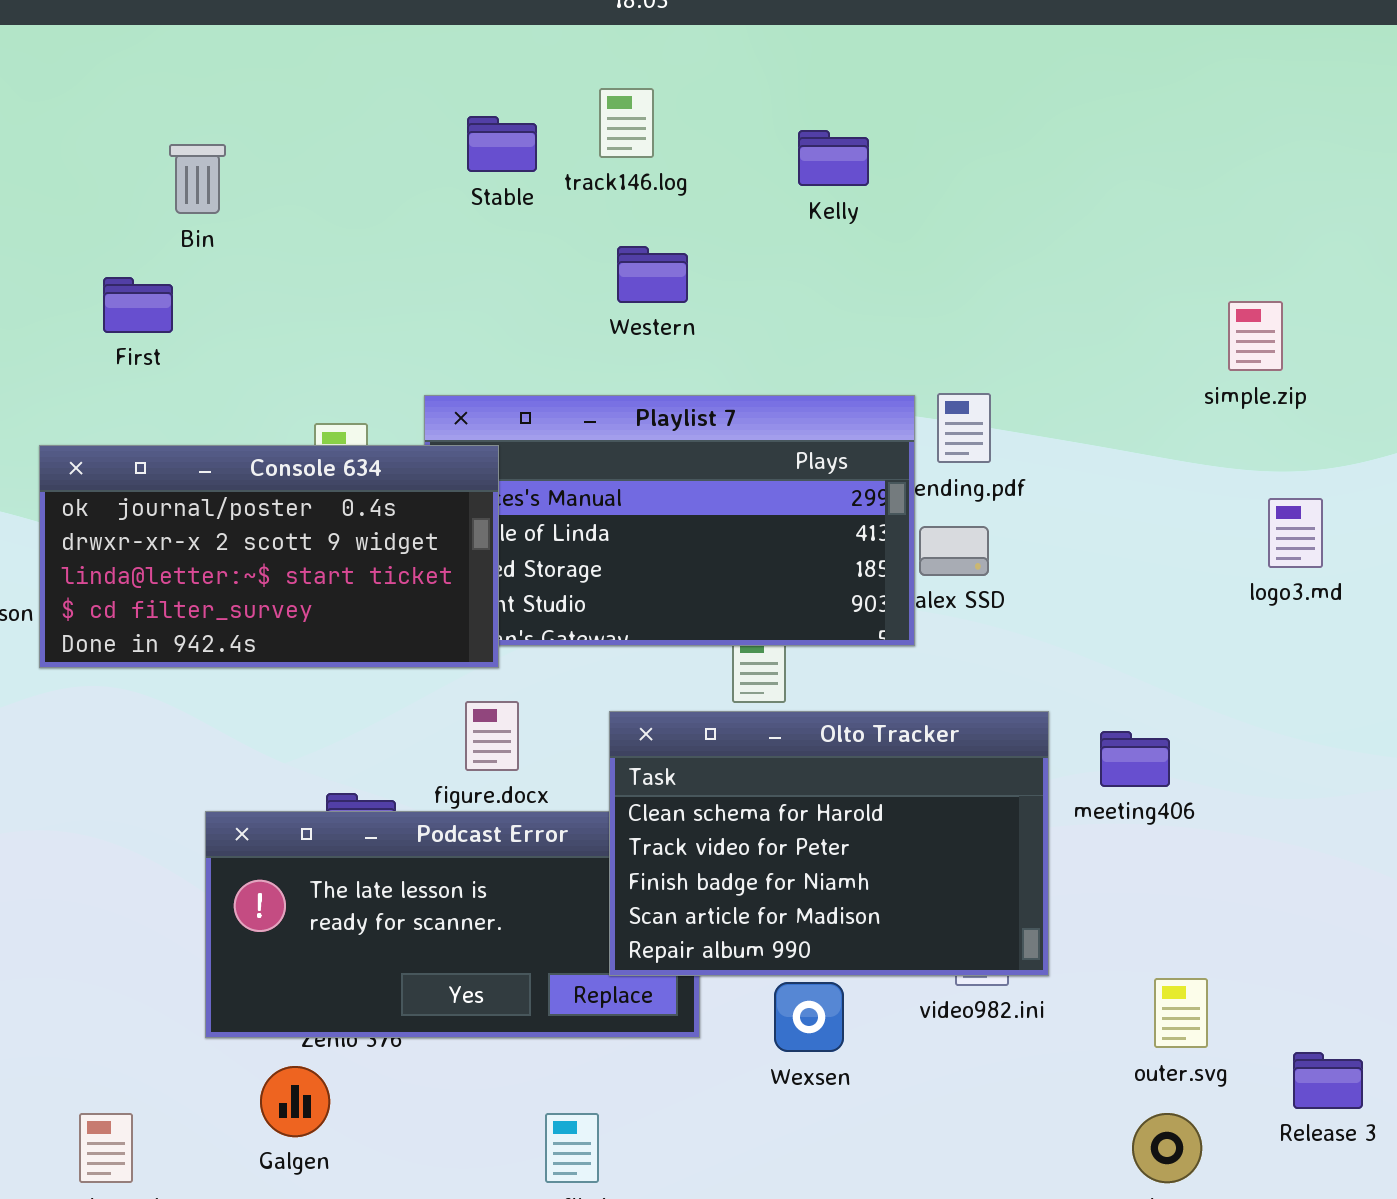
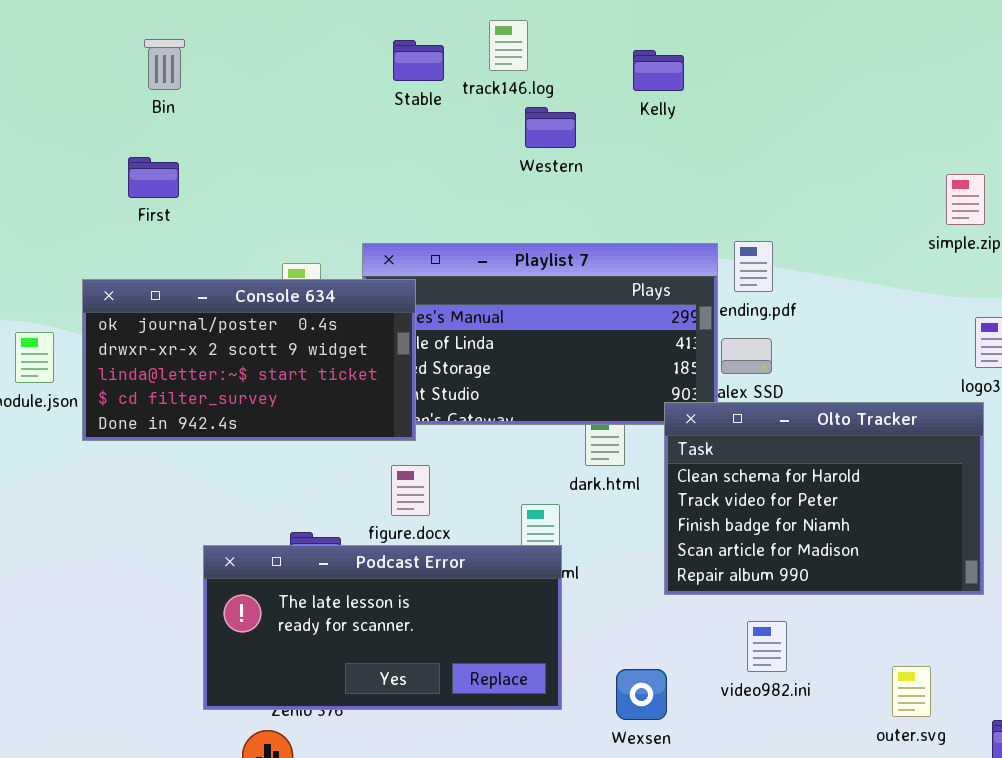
Bin: [169,144,226,214] -> [144,39,185,90], moved
Western: [617,246,688,303] -> [525,107,576,148], moved
Olto Tracker: [609,711,1049,976] -> [664,402,984,595], moved

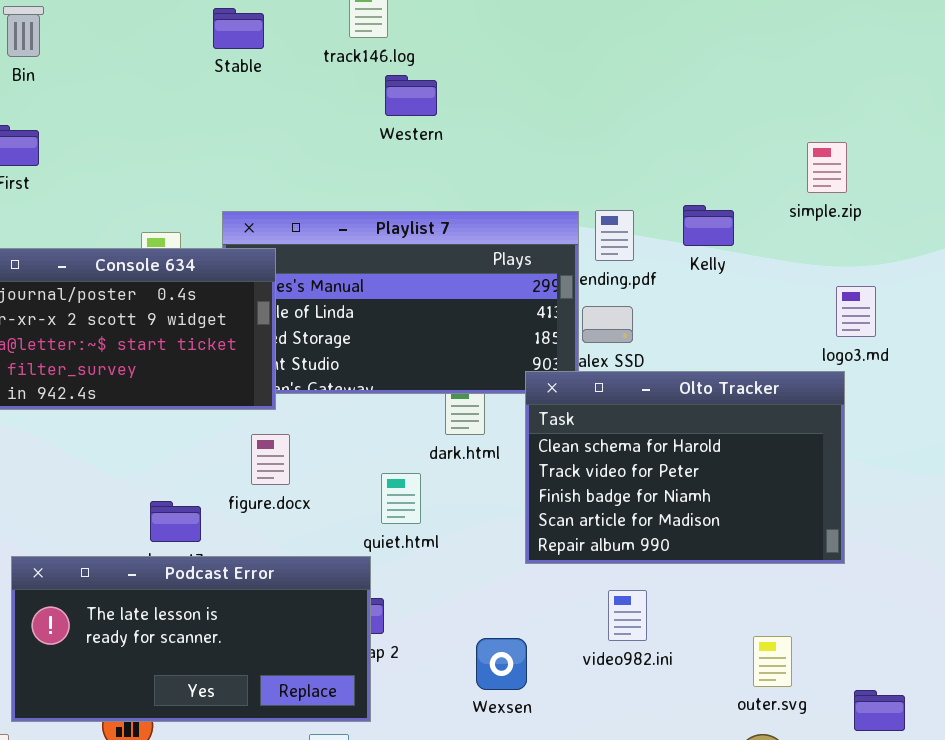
Stable: [393,40,444,81] -> [213,8,264,49], moved
Kelly: [633,50,684,91] -> [683,205,734,246], moved
Podcast Error: [203,545,562,710] -> [11,556,371,722], moved

